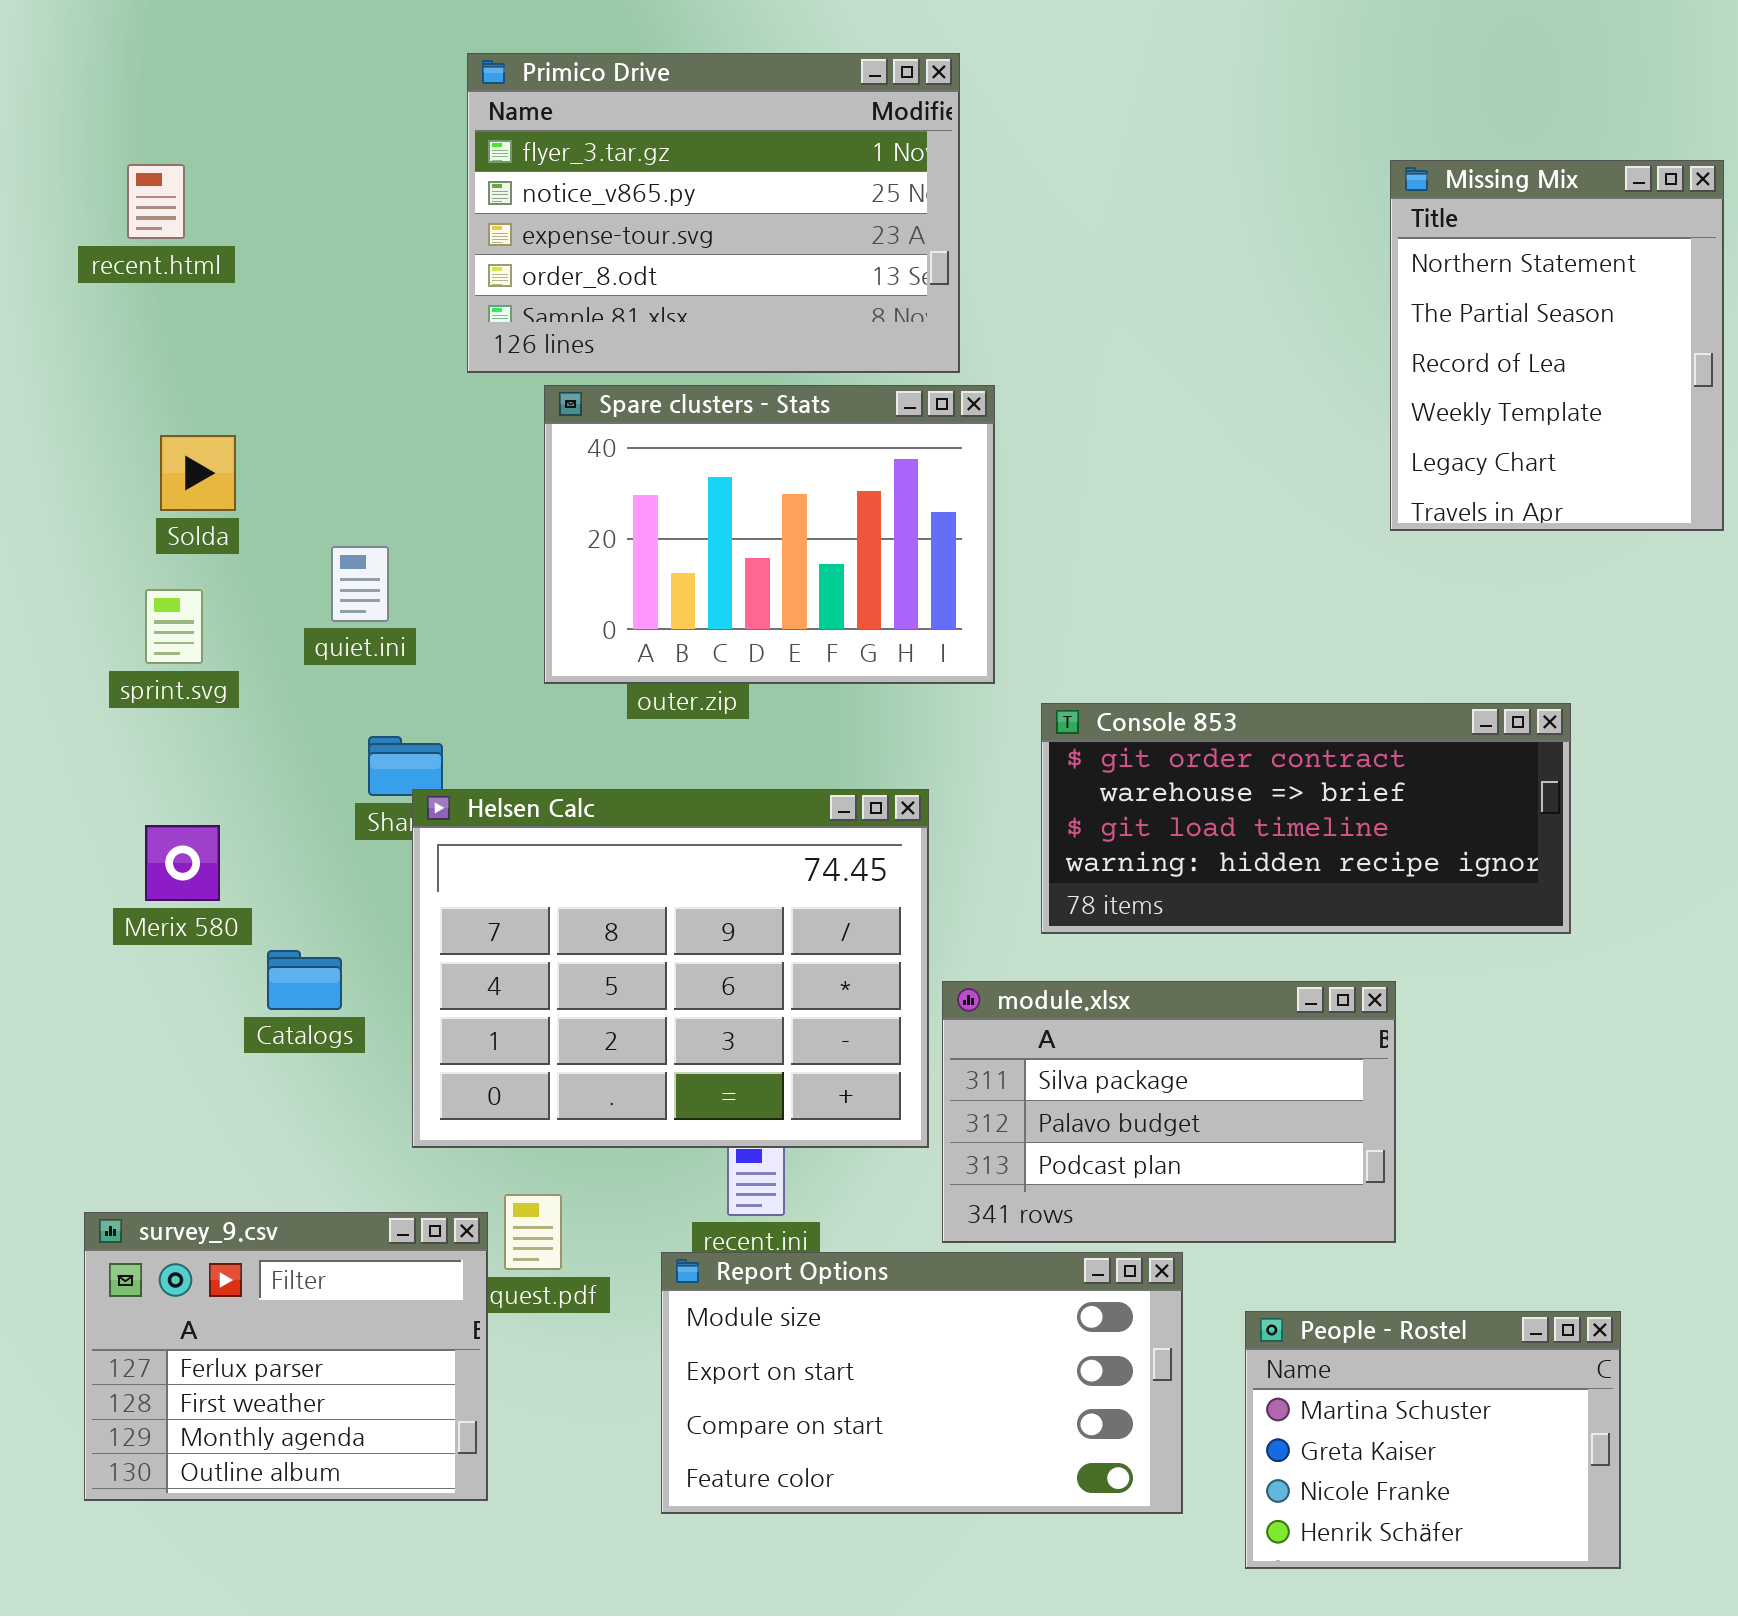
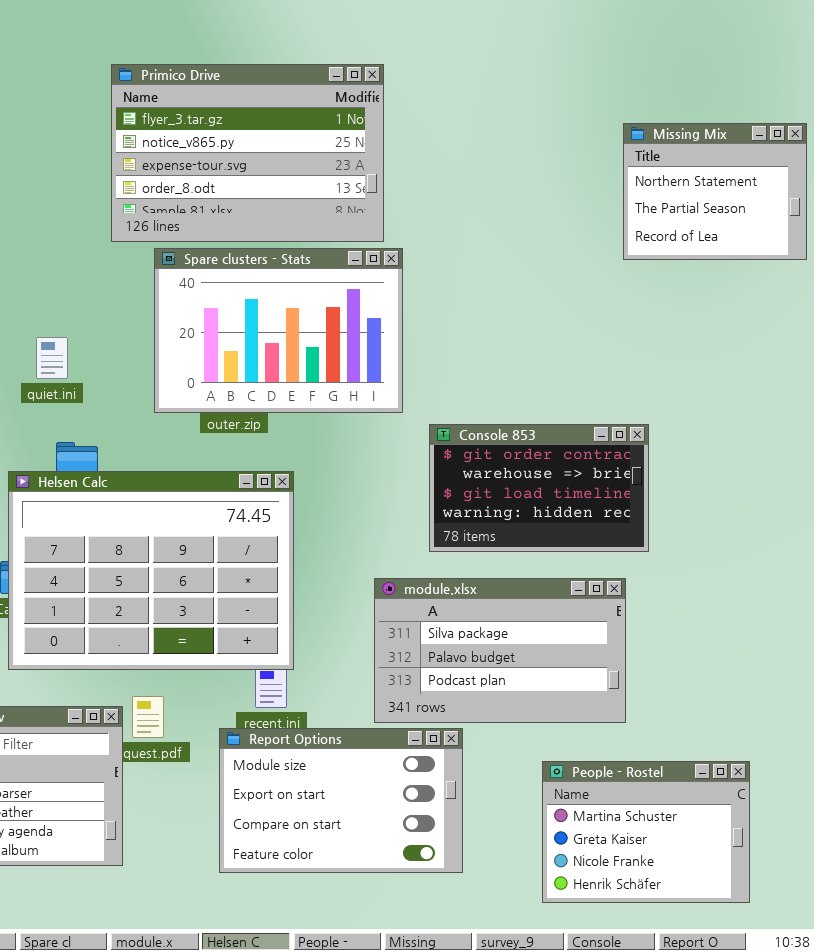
Missing Mix: [1390,160,1724,531] -> [623,123,807,260], resized
Console 853: [1041,703,1571,934] -> [429,424,649,552], resized
Helsen Calc: [412,789,929,1148] -> [8,471,294,670], moved
Report Options: [661,1252,1183,1514] -> [219,728,463,873], resized

